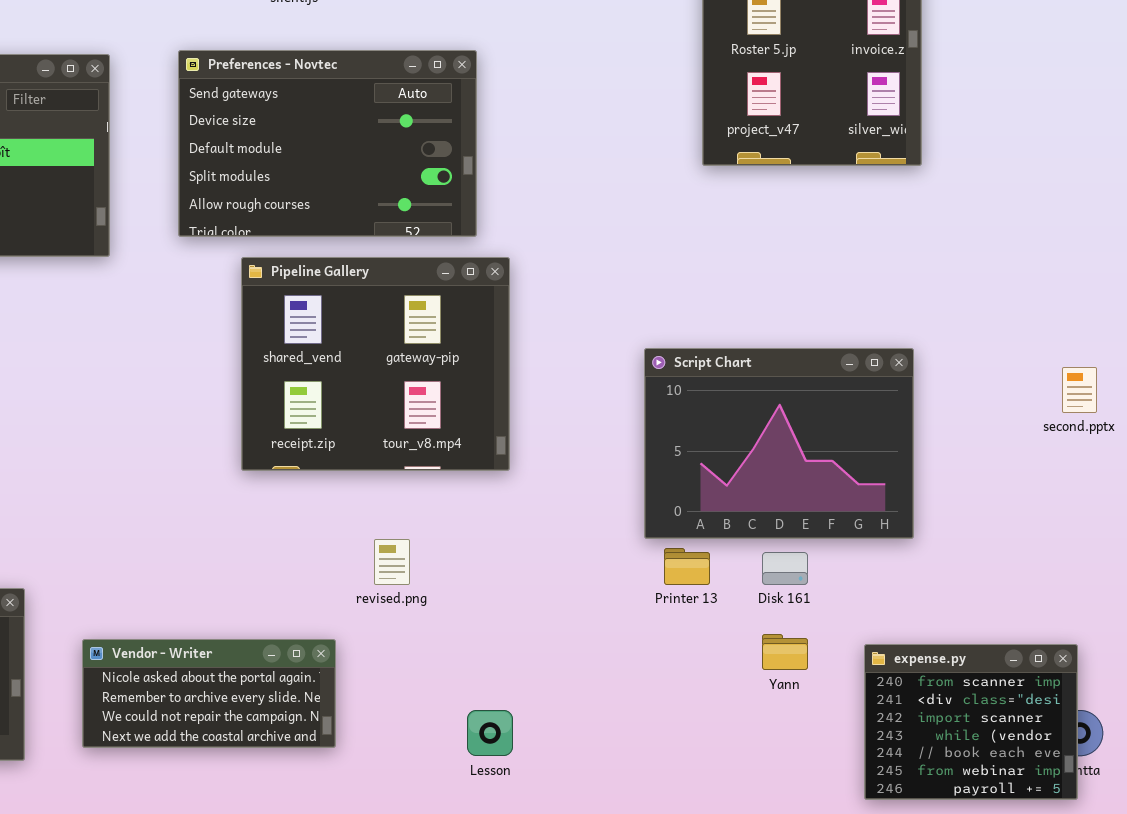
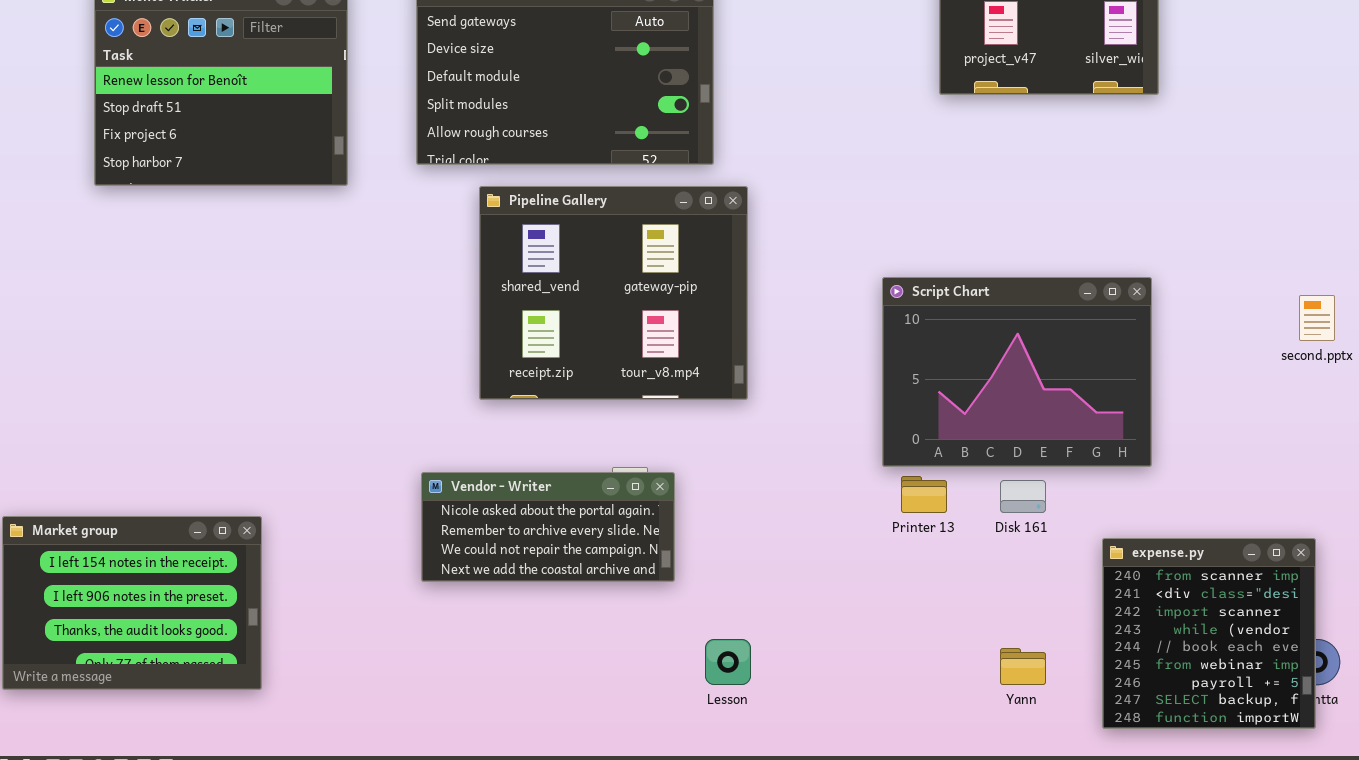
Yann: [762,634,808,670] -> [1000,648,1046,685], moved
Vendor - Writer: [82,639,336,748] -> [421,472,675,582], moved
expense.py: [864,644,1078,800] -> [1102,538,1316,729], resized

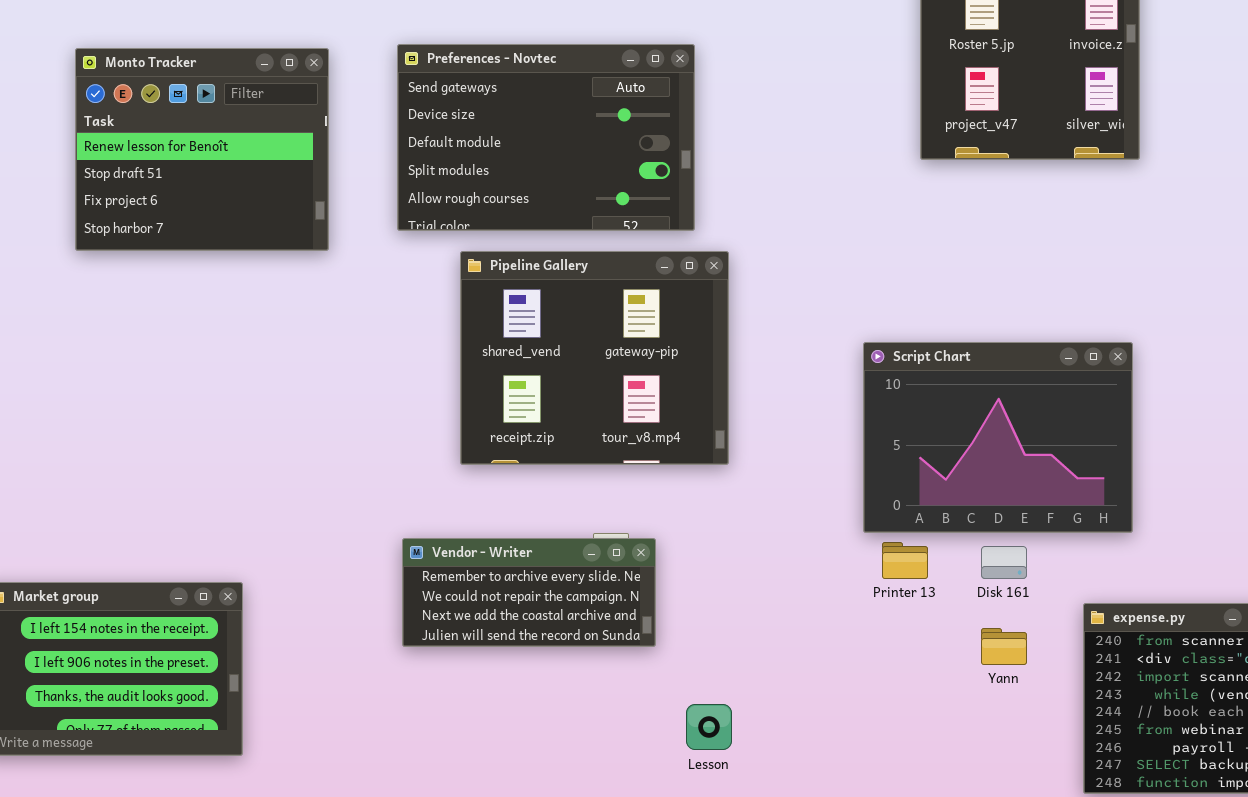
Vendor - Writer: [421,472,675,582] -> [402,538,656,647], scrolled down 1 row
Yann: [1000,648,1046,685] -> [981,628,1027,665], moved

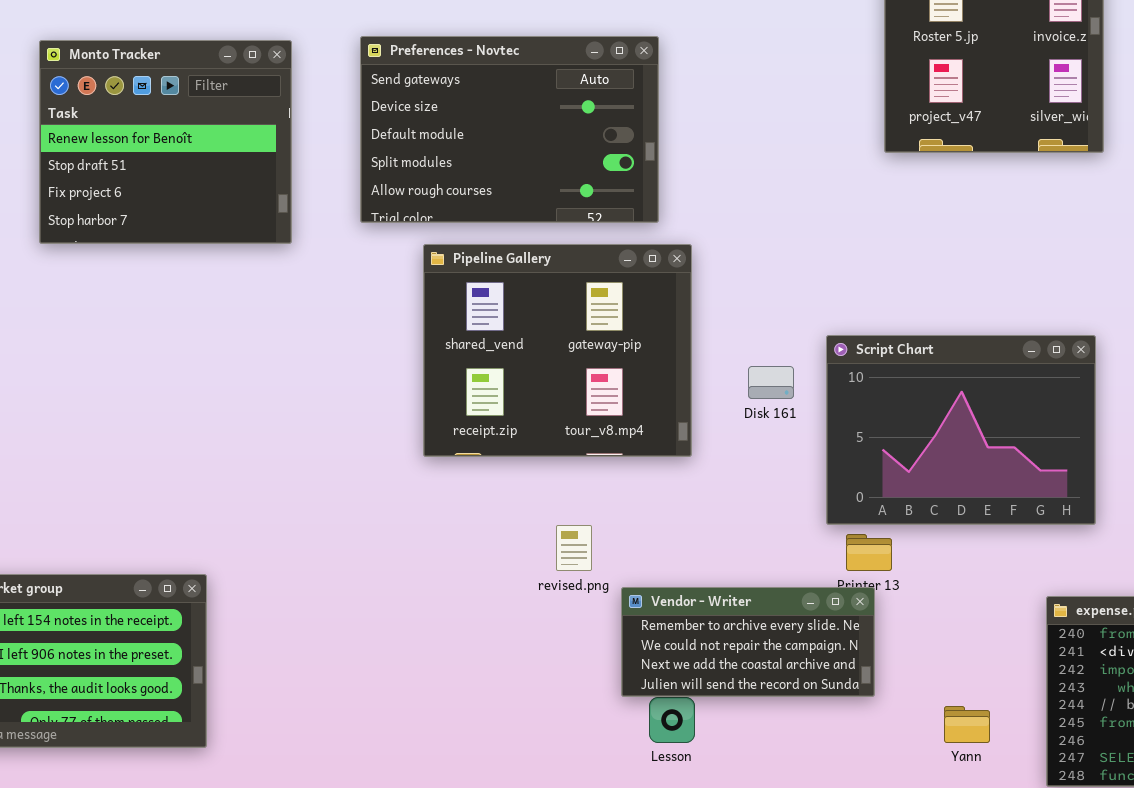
Vendor - Writer: [402,538,656,647] -> [621,587,875,697], moved
Disk 161: [981,546,1027,579] -> [748,366,794,399], moved
Yann: [981,628,1027,665] -> [944,706,990,743], moved

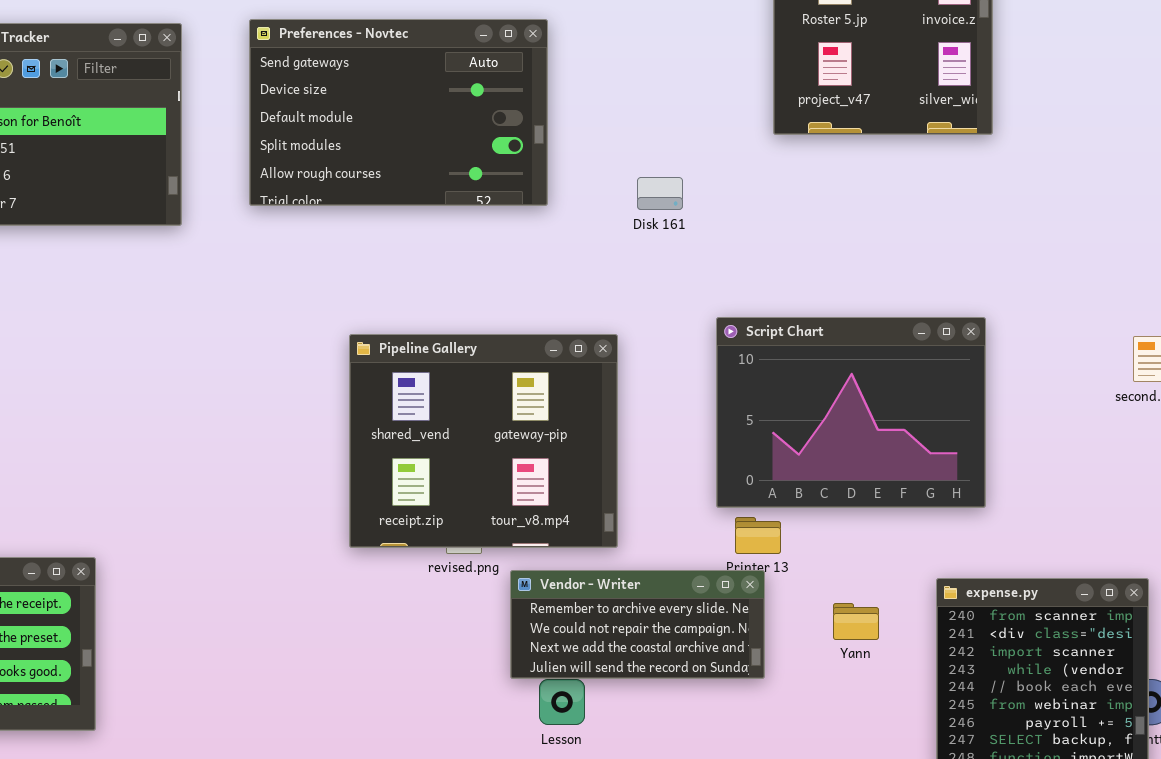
Pipeline Gallery: [423,244,692,457] -> [349,334,618,548], moved
Disk 161: [748,366,794,399] -> [637,177,683,210], moved
Yann: [944,706,990,743] -> [833,603,879,640], moved

